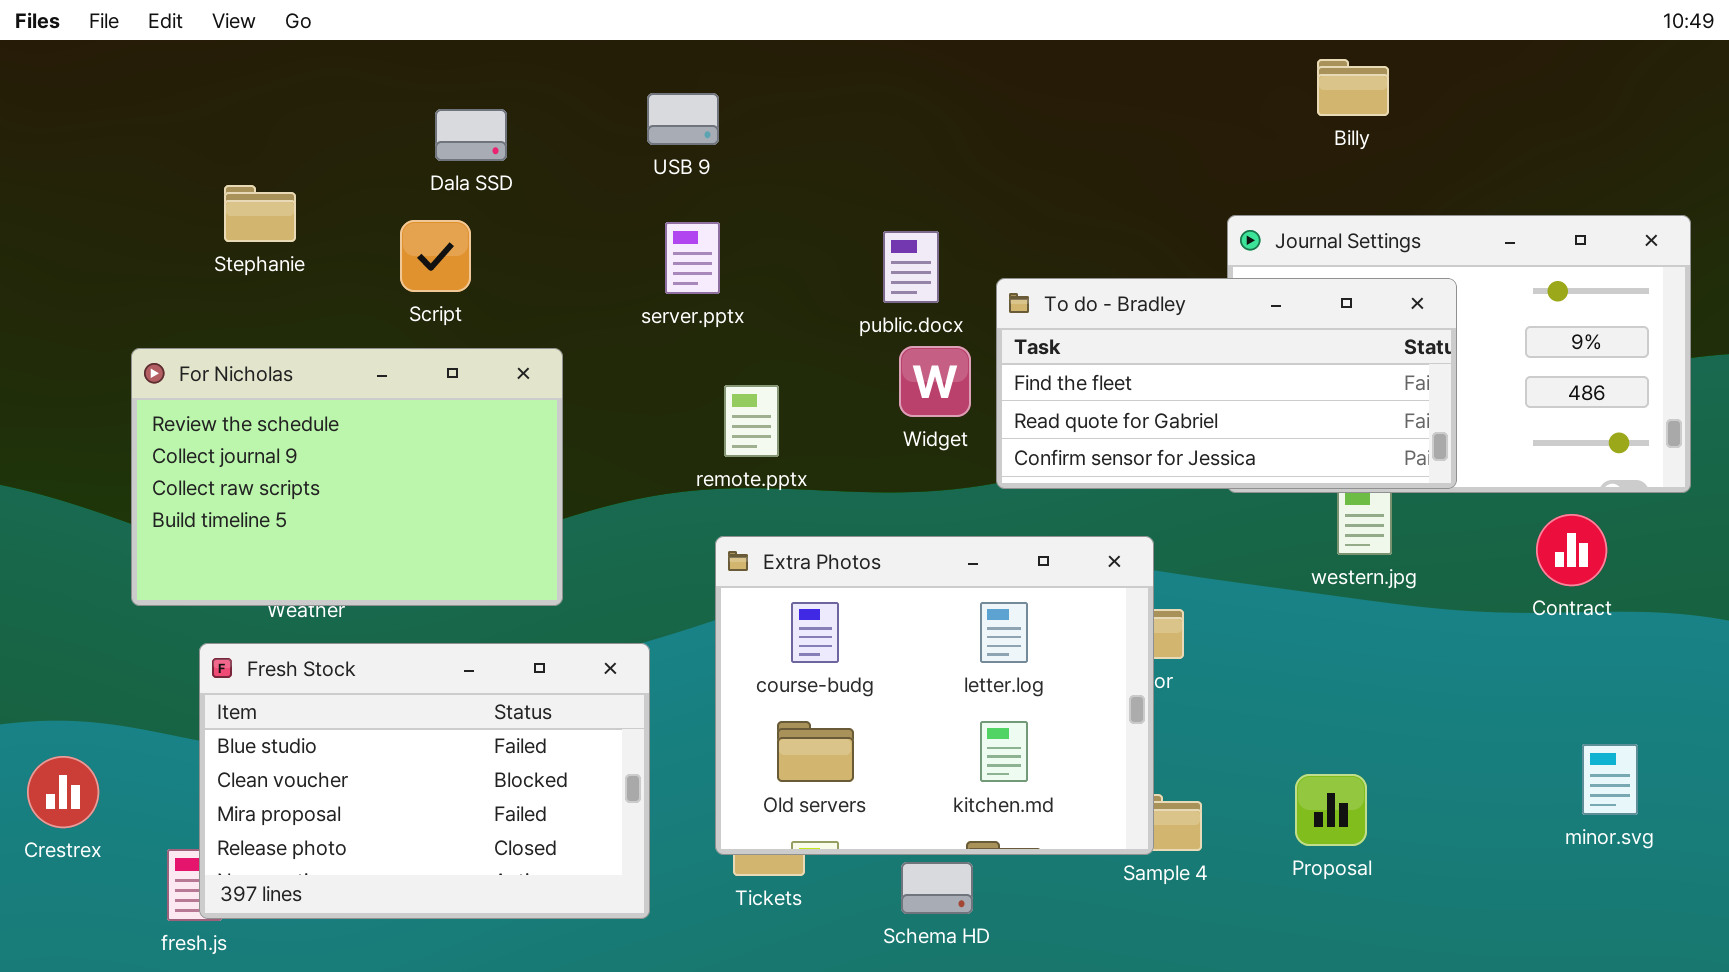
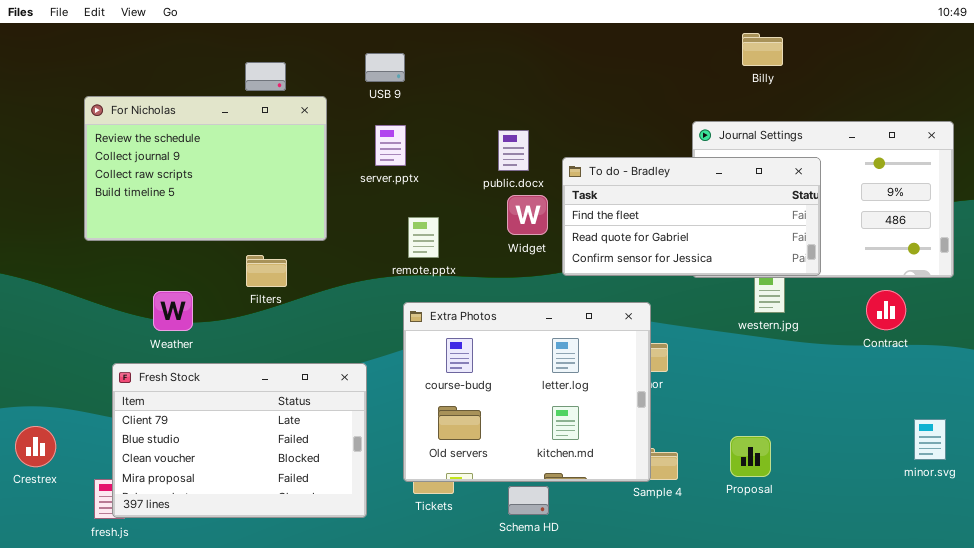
For Nicholas: [131,348,563,606] -> [84,96,327,241], moved
Fresh Stock: [199,643,650,919] -> [112,363,367,518], scrolled up 1 row
minor.svg: [1582,744,1638,815] -> [914,419,946,460], moved

